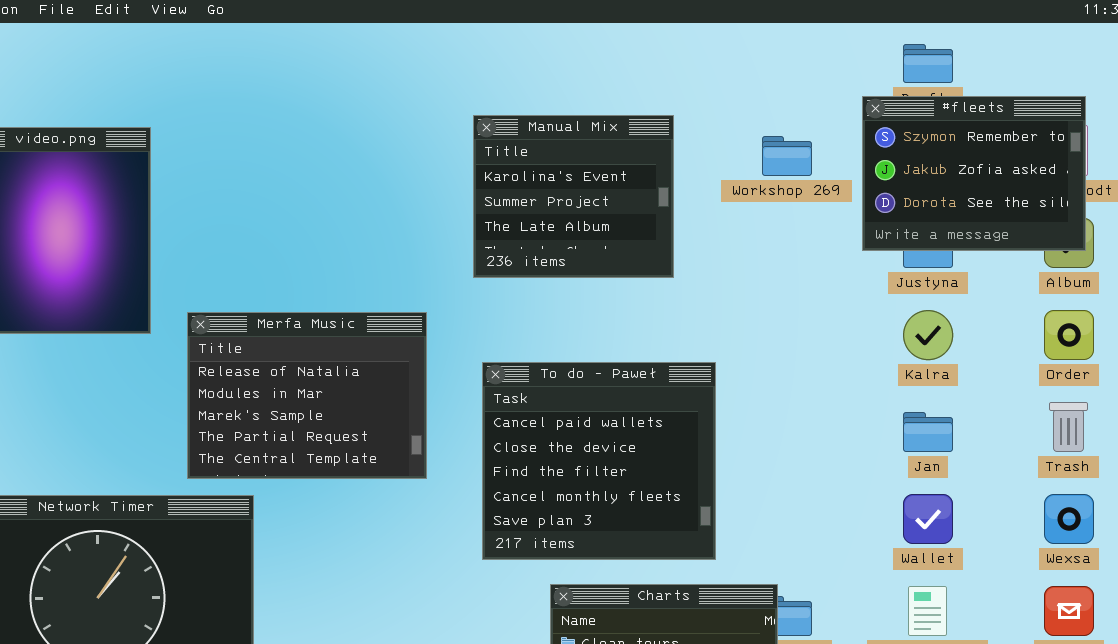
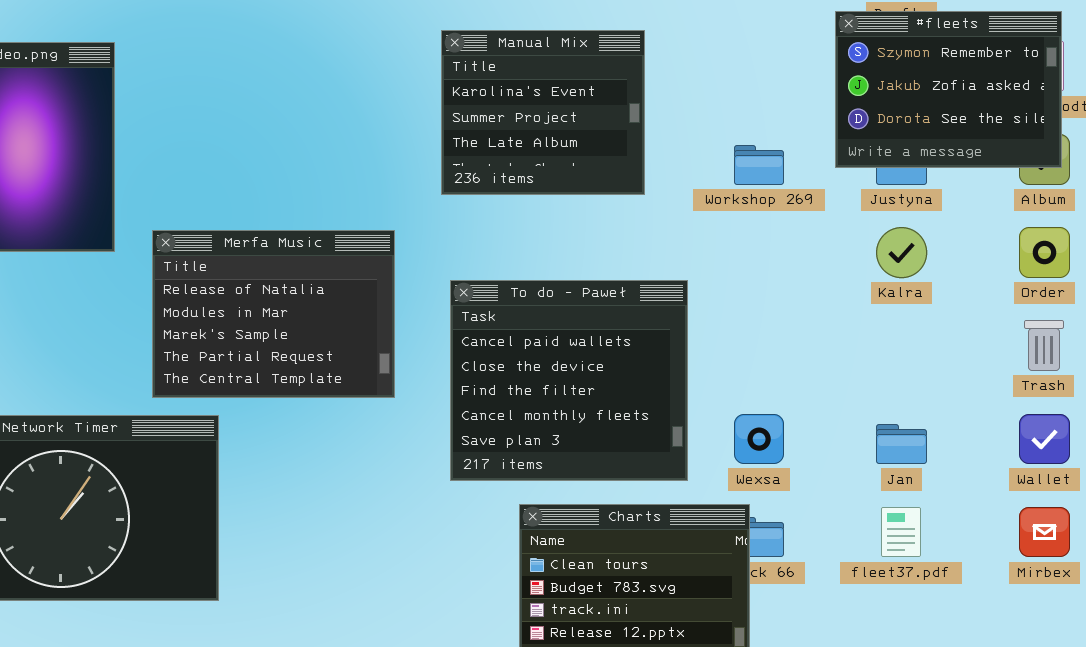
Workshop 269: [762,136,812,176] -> [734,145,784,185], moved
Jan: [903,412,953,452] -> [876,424,927,464], moved
Wallet: [903,494,953,544] -> [1019,414,1070,464], moved
Wexsa: [1044,494,1094,544] -> [734,414,784,464], moved

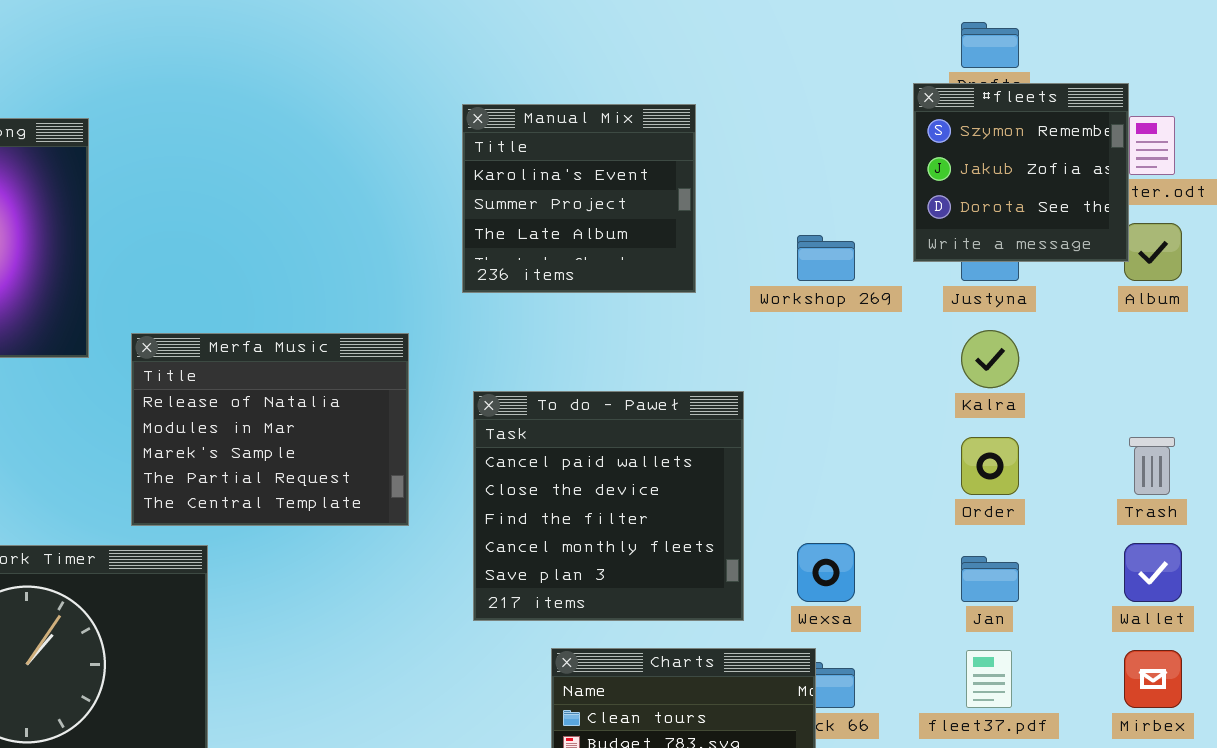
#fleets: [835,11,1062,168] -> [913,83,1129,262], resized
Order: [1019,227,1070,278] -> [961,437,1019,495], moved

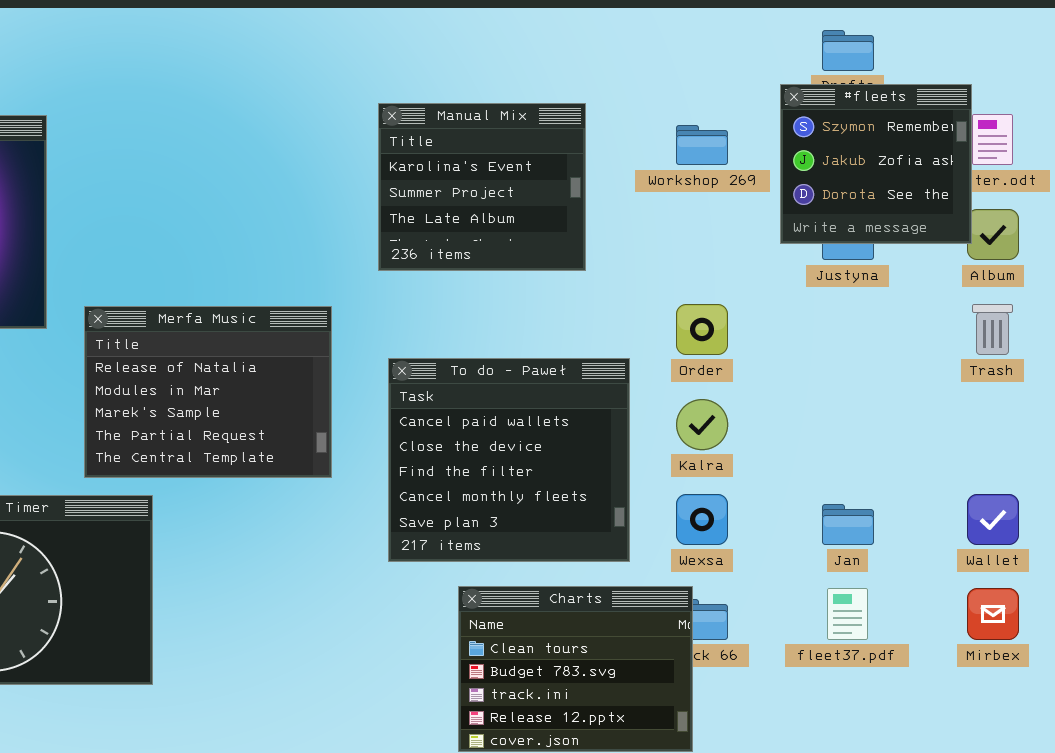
Workshop 269: [797,235,855,281] -> [676,125,728,165], moved
Kalra: [961,330,1019,388] -> [676,399,728,450], moved
Order: [961,437,1019,495] -> [676,304,728,355], moved
Trash: [1129,437,1175,495] -> [972,304,1013,355], moved

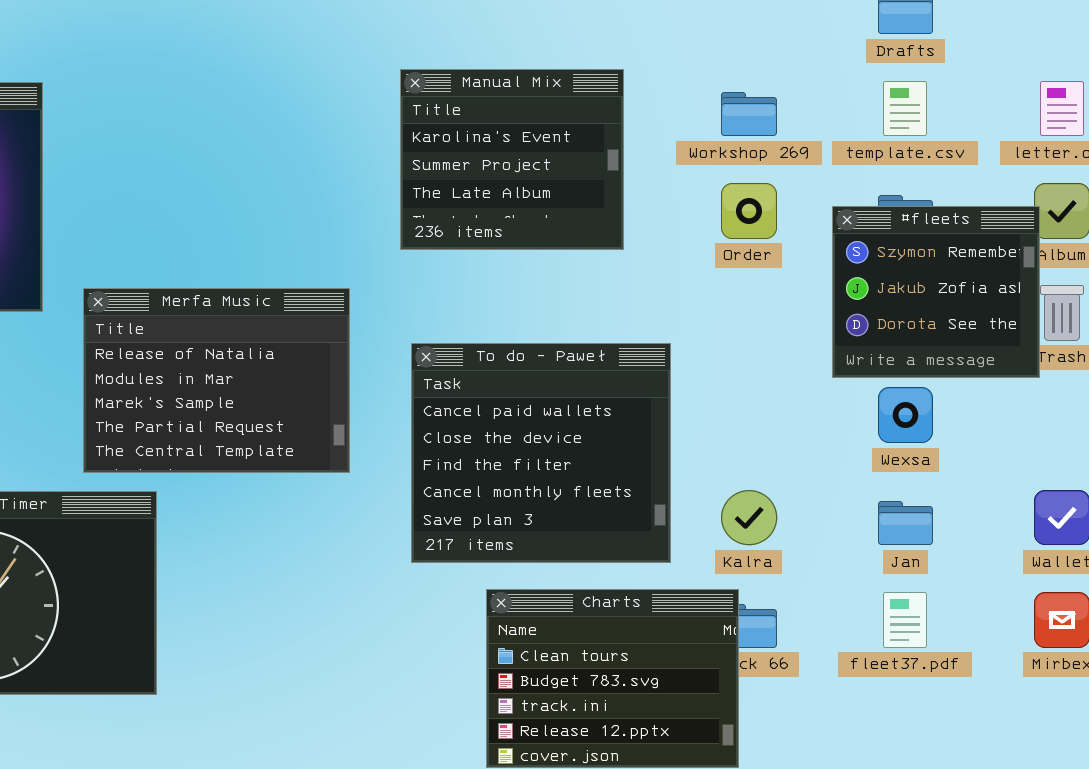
#fleets: [780,84,972,244] -> [832,206,1040,378], moved
Order: [676,304,728,355] -> [721,183,777,239], moved
Kalra: [676,399,728,450] -> [721,490,777,545], moved
Wexsa: [676,494,728,545] -> [878,387,933,443], moved

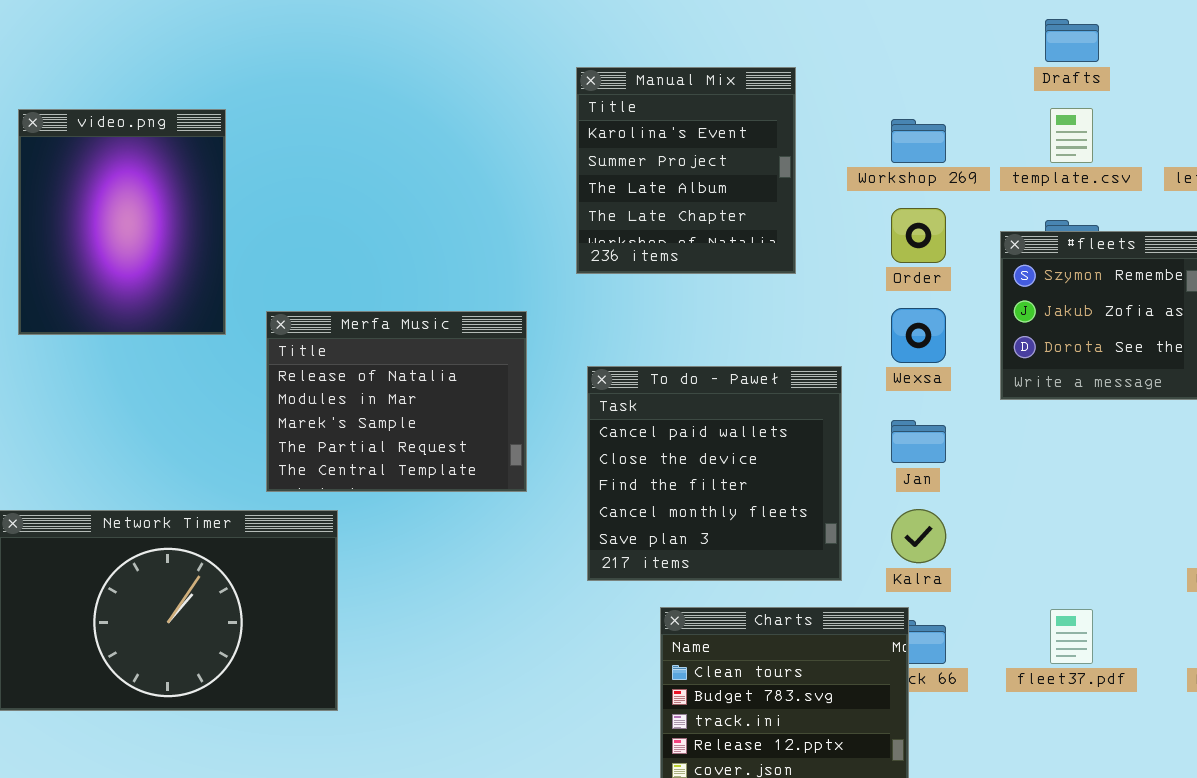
Manual Mix: [400,69,624,250] -> [576,67,796,274], resized
Wexsa: [878,387,933,443] -> [891,308,946,363], moved
Jan: [878,501,933,545] -> [891,420,946,463], moved

